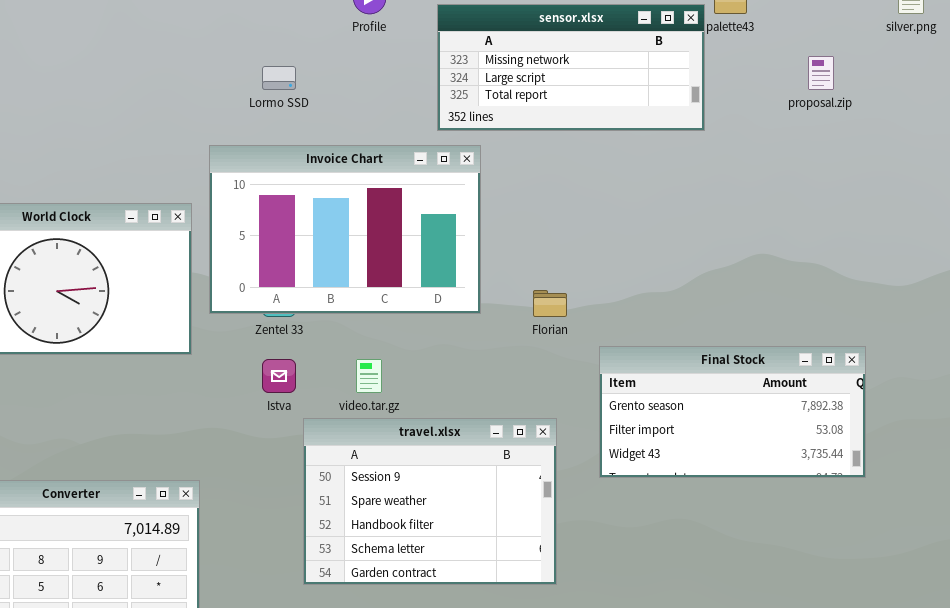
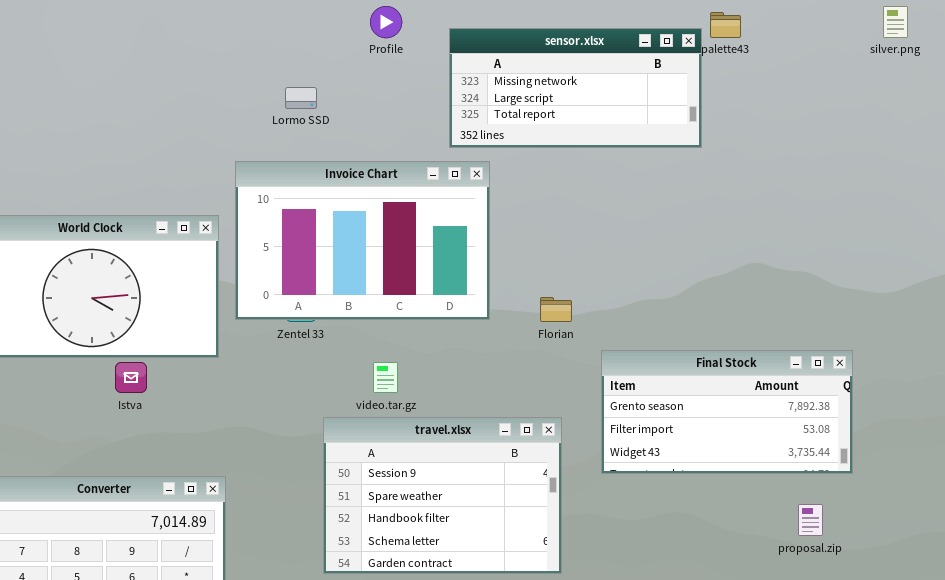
proposal.zip: [808,56,834,90] -> [798,504,823,536], moved
Istva: [262,359,296,393] -> [115,362,147,393], moved

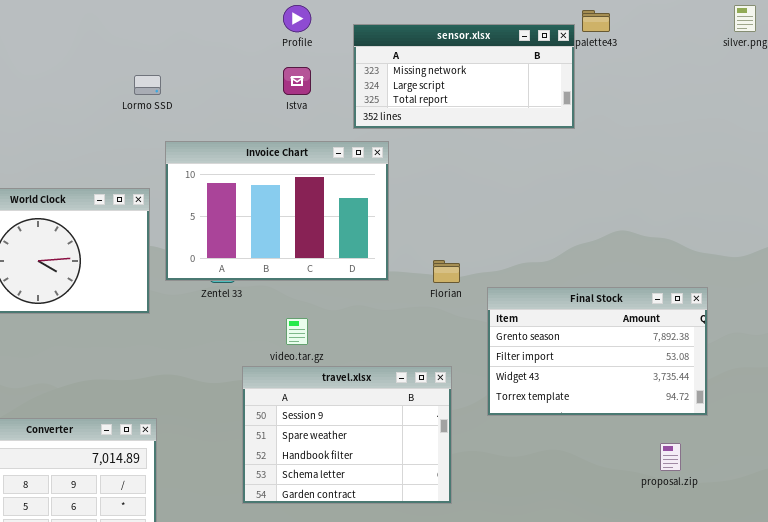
Lormo SSD: [285,87,317,109] -> [134,75,161,95], moved
Final Stock: [601,350,853,474] -> [487,287,708,416], resized
Istva: [115,362,147,393] -> [283,67,311,95], moved

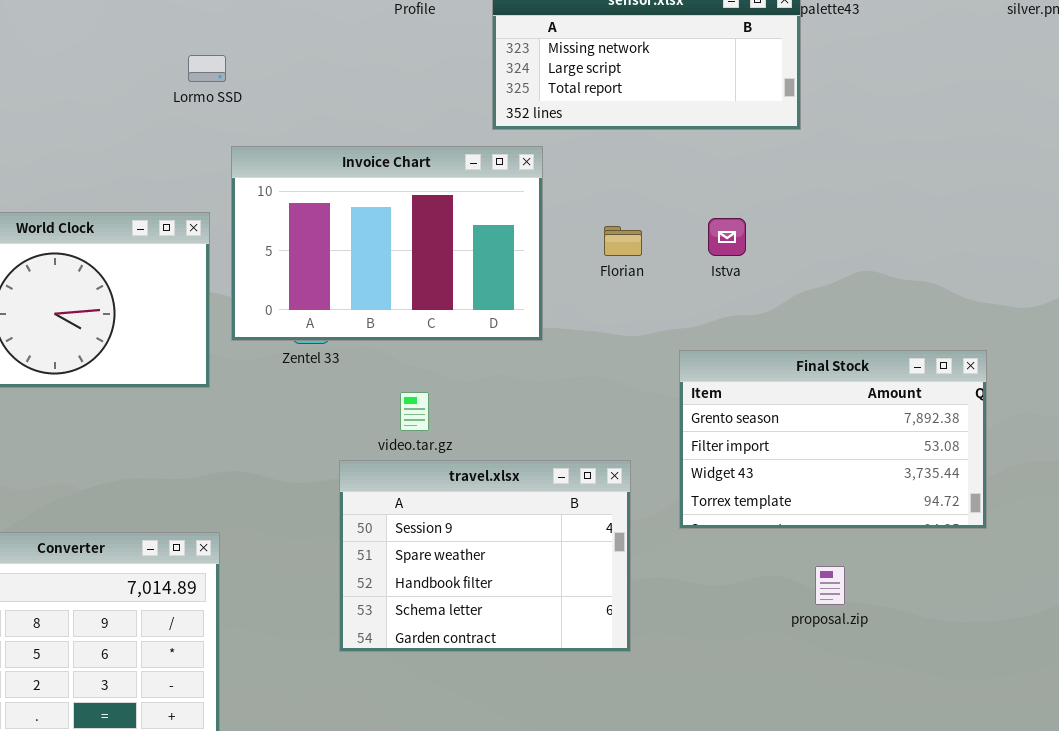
Istva: [283,67,311,95] -> [708,218,746,256], moved
Florian: [433,260,460,283] -> [604,226,642,256], moved
proposal.zip: [660,443,681,471] -> [815,566,845,605], moved

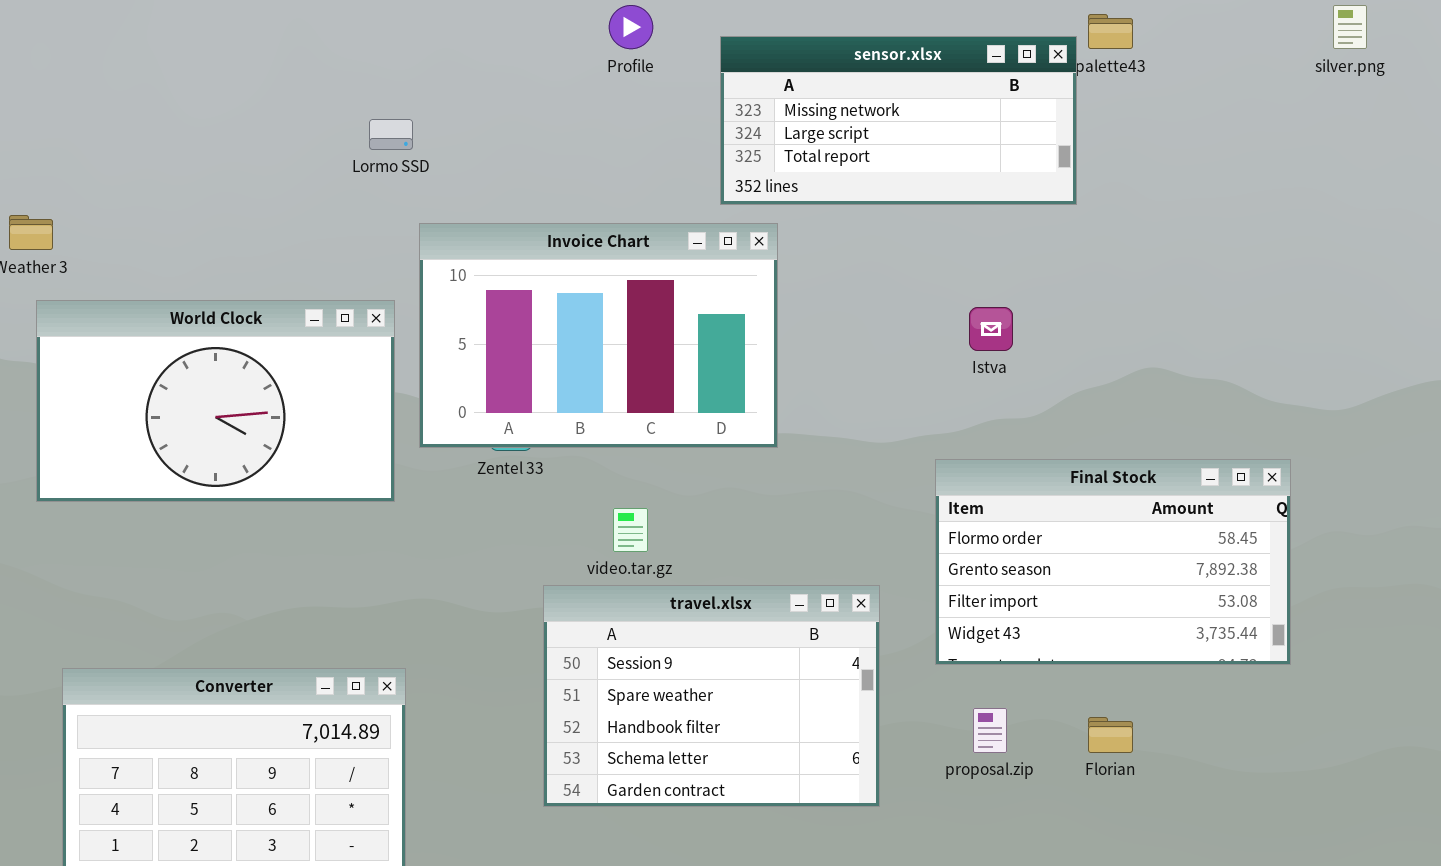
Florian: [604,226,642,256] -> [1088,717,1133,753], moved
Final Stock: [679,350,987,529] -> [935,459,1291,665], scrolled up 1 row
proposal.zip: [815,566,845,605] -> [973,708,1007,753], moved

